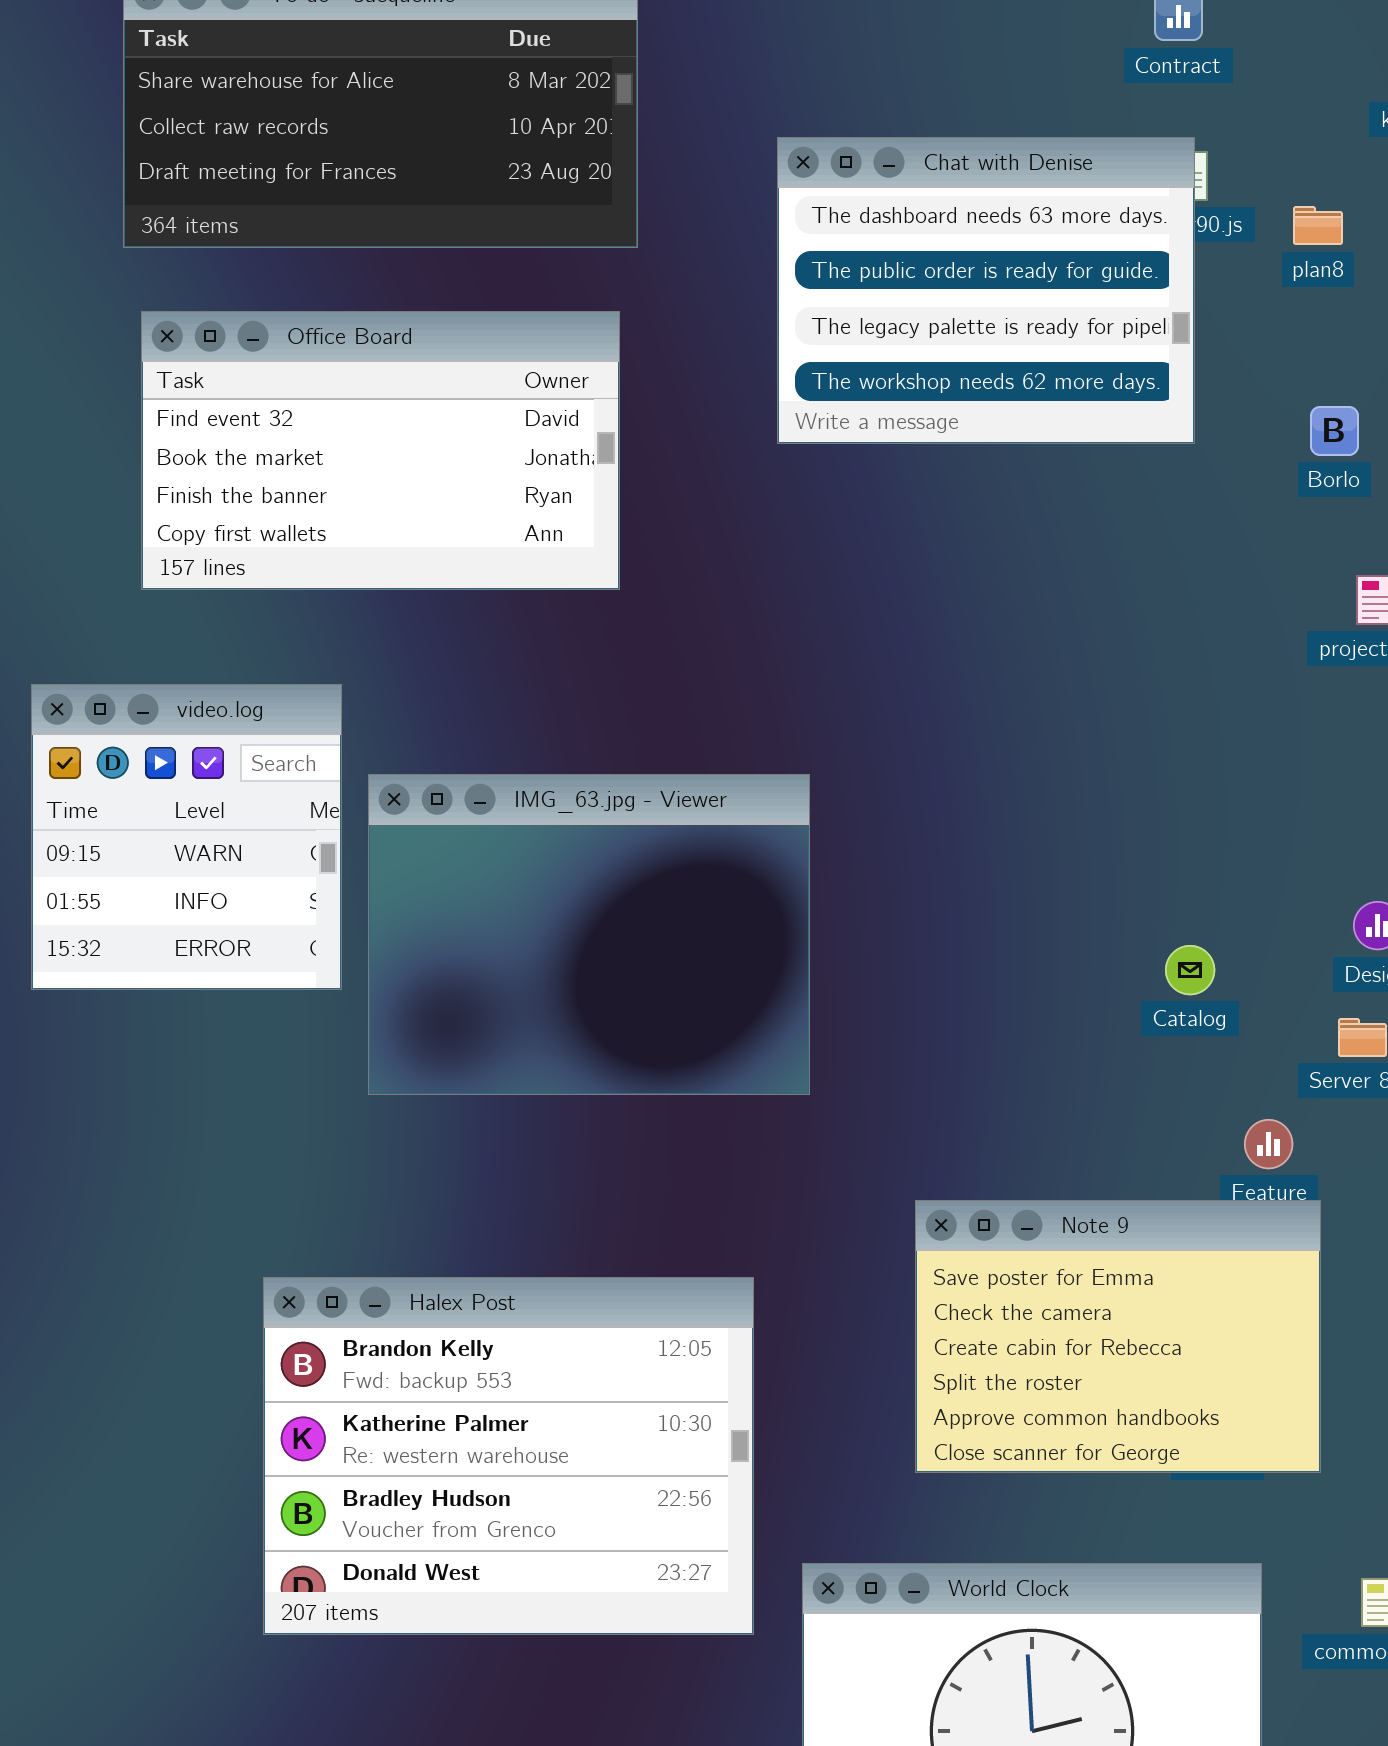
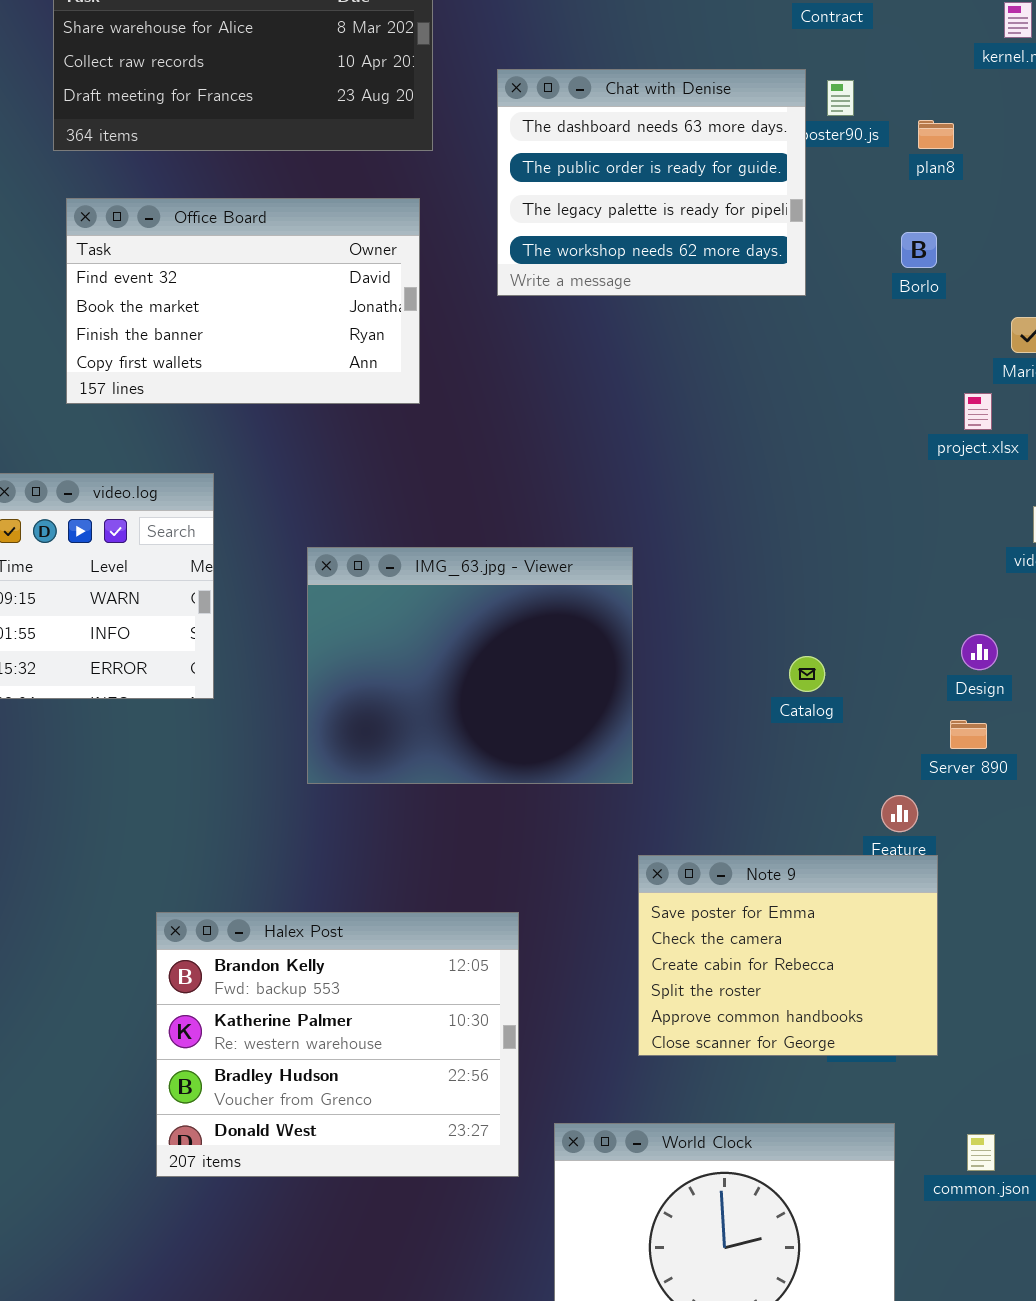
Chat with Denise: [777,137,1195,444] -> [497,69,806,296], moved
Borlo: [1310,406,1359,456] -> [901,232,937,268], moved
IMG_63.jpg - Viewer: [368,774,810,1095] -> [307,547,633,784], moved
Catalog: [1165,945,1215,995] -> [789,656,825,692], moved

